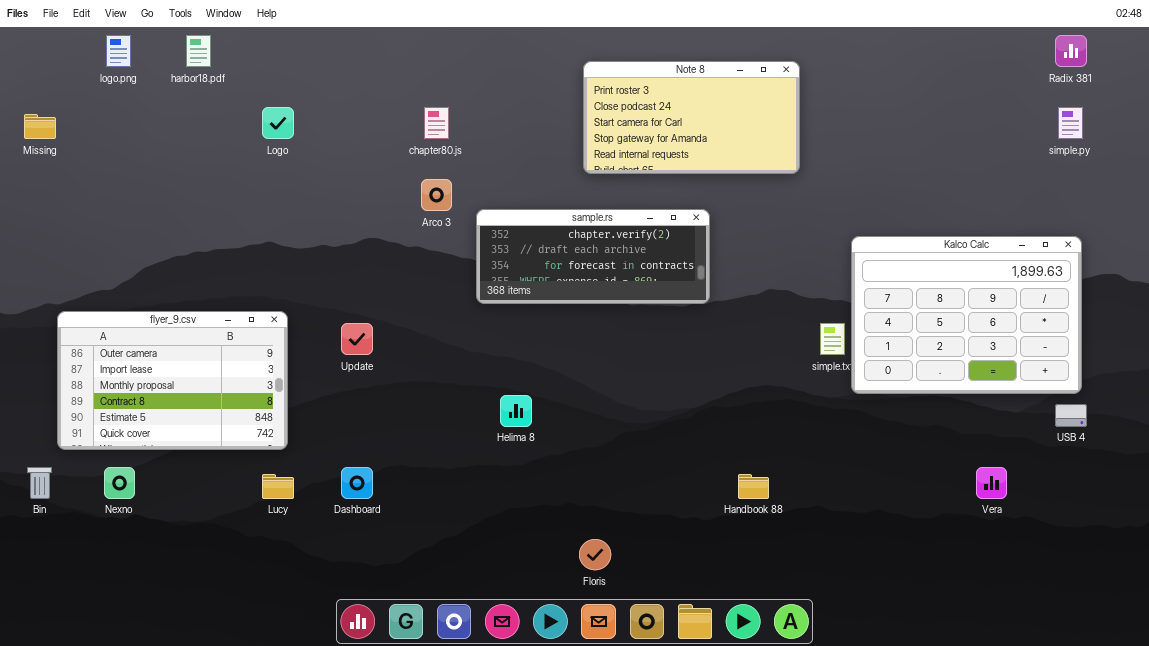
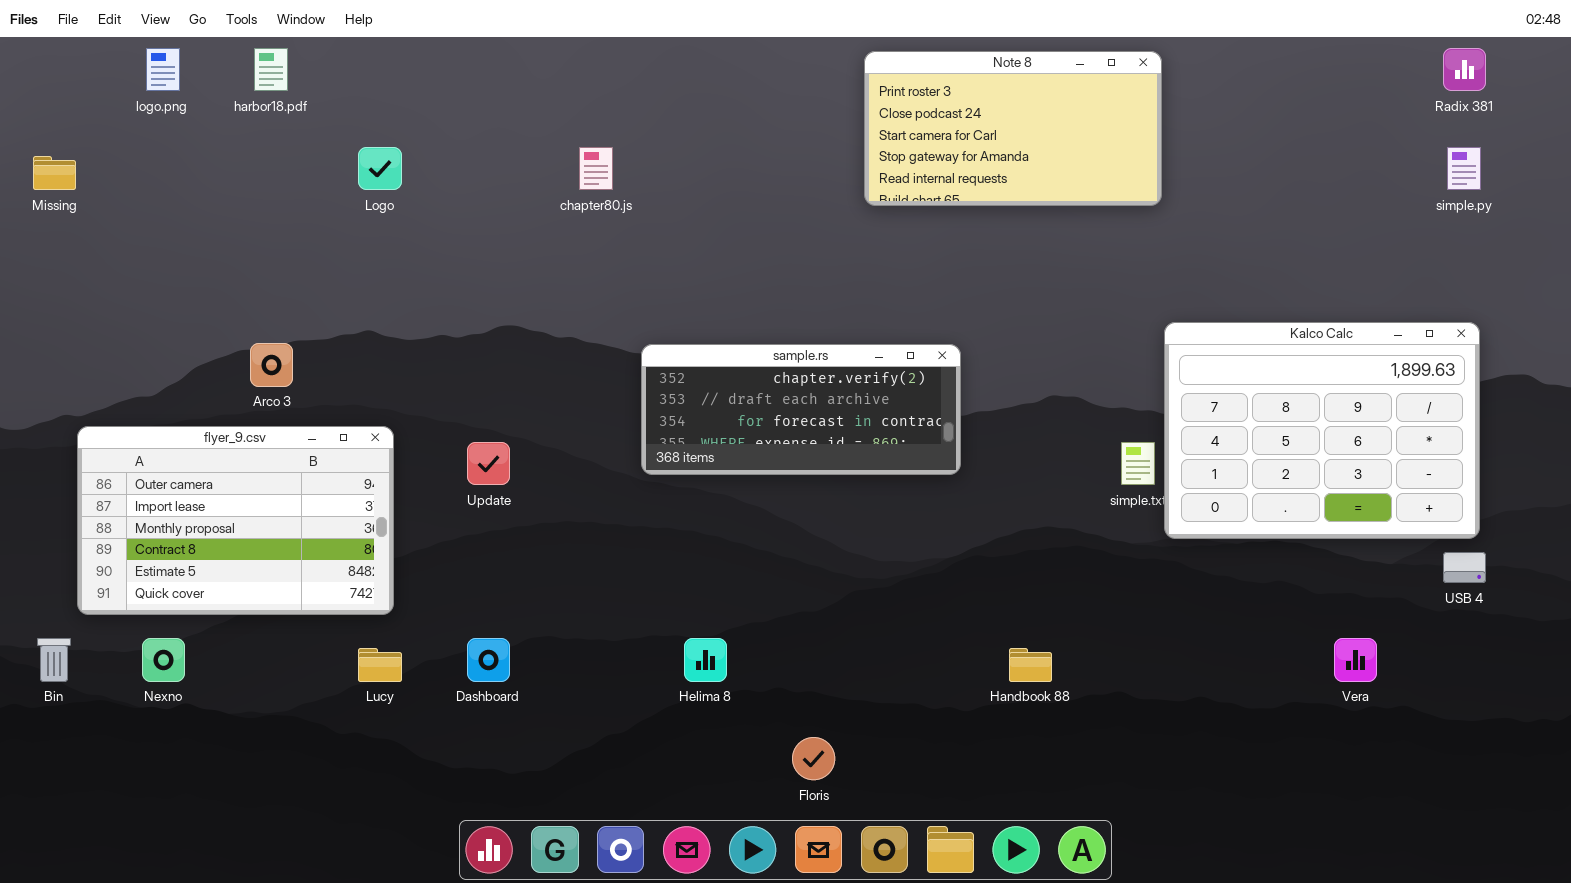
Note 8: [583,61,800,174] -> [864,51,1162,206], moved
Arco 3: [421,179,452,211] -> [250,343,293,387], moved
sample.rs: [476,209,710,304] -> [641,344,961,475], moved
Helima 8: [500,395,532,427] -> [684,638,727,682], moved

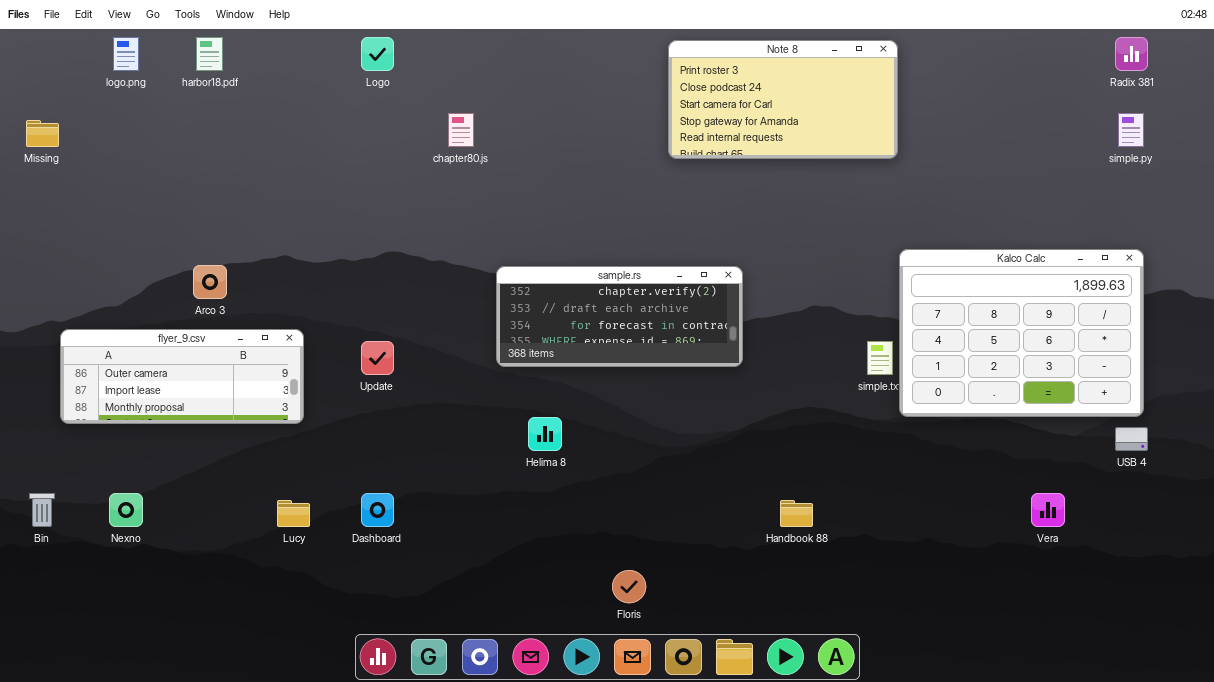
Logo: [358,147,402,190] -> [361,37,394,71], moved
flyer_9.csv: [77,426,394,615] -> [60,329,304,424], resized
Helima 8: [684,638,727,682] -> [528,417,562,451], moved

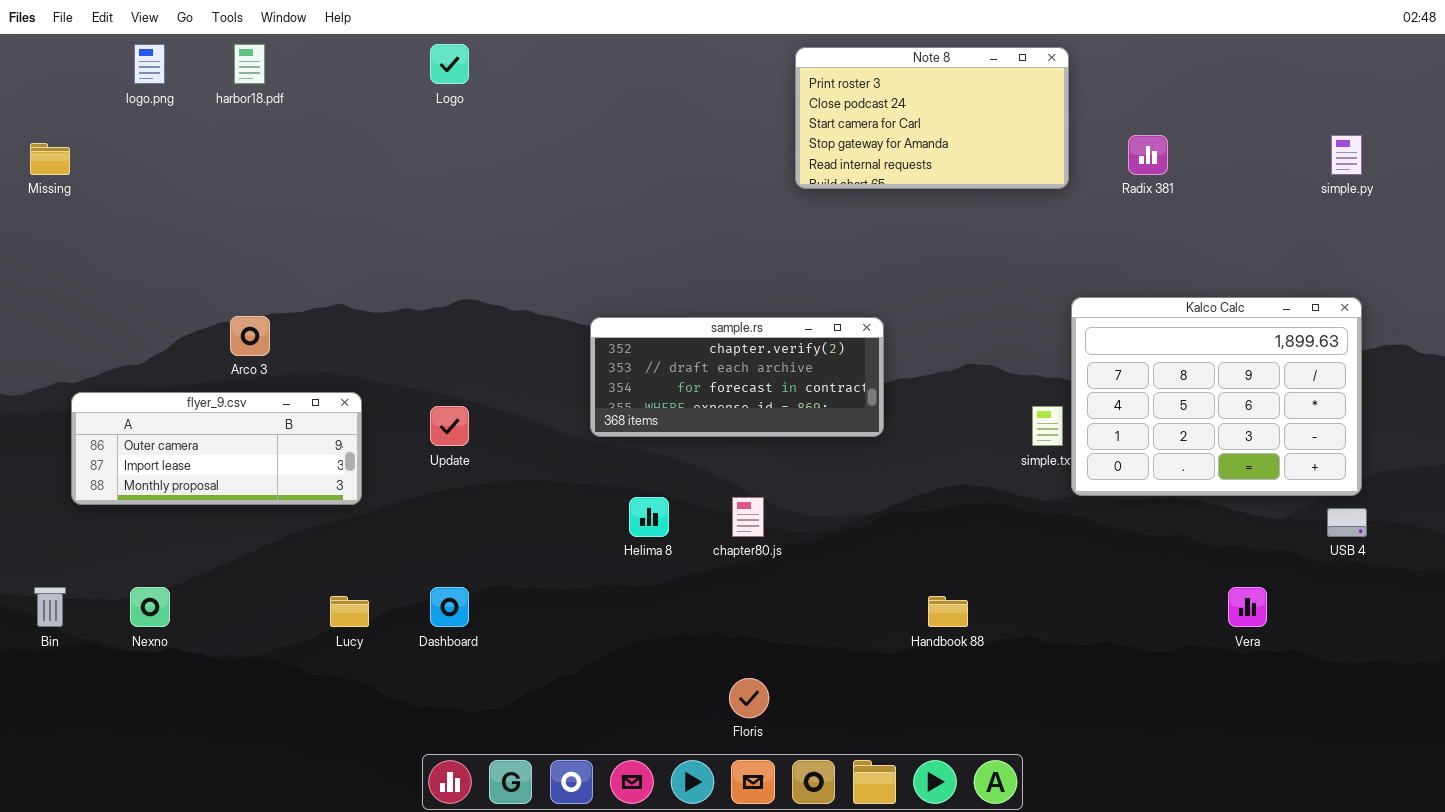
Radix 381: [1115,37,1148,71] -> [1128,135,1168,175], moved
chapter80.js: [448,113,474,147] -> [732,497,764,537], moved

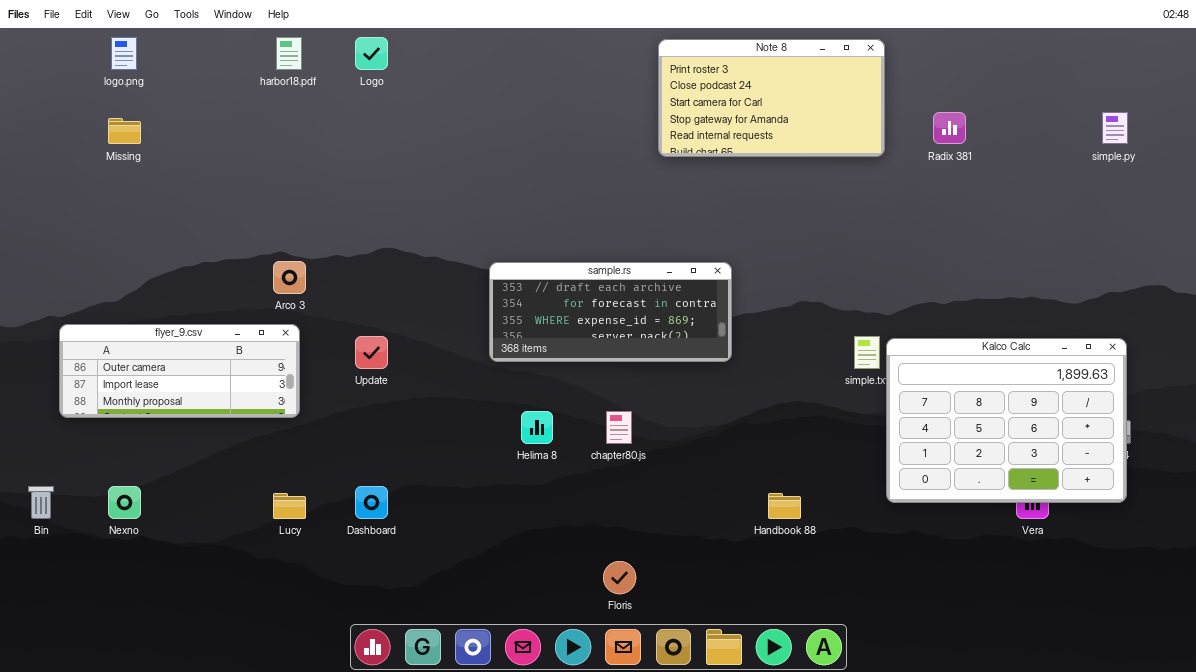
harbor18.pdf: [234,44,265,84] -> [276,37,302,70], moved
Missing: [30,143,70,175] -> [108,118,141,144], moved
Kalco Calc: [1071,297,1362,496] -> [886,338,1127,503], moved
Arco 3: [230,316,270,356] -> [273,261,306,294], moved
sample.rs: [590,317,884,437] -> [489,262,732,362], scrolled down 1 row

